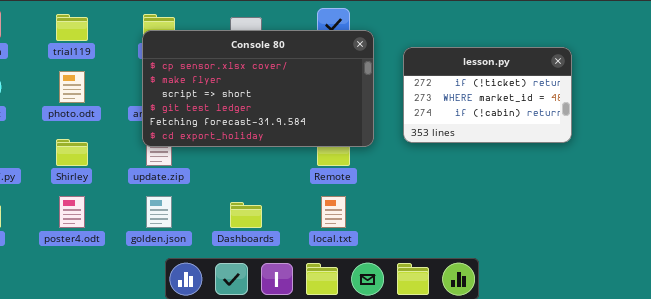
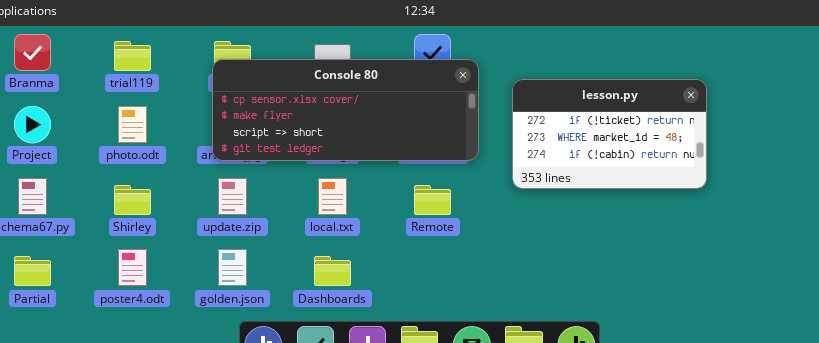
Console 80: [142,30,374,147] -> [212,59,479,161], resized
local.txt: [321,196,346,228] -> [318,178,347,215], moved

